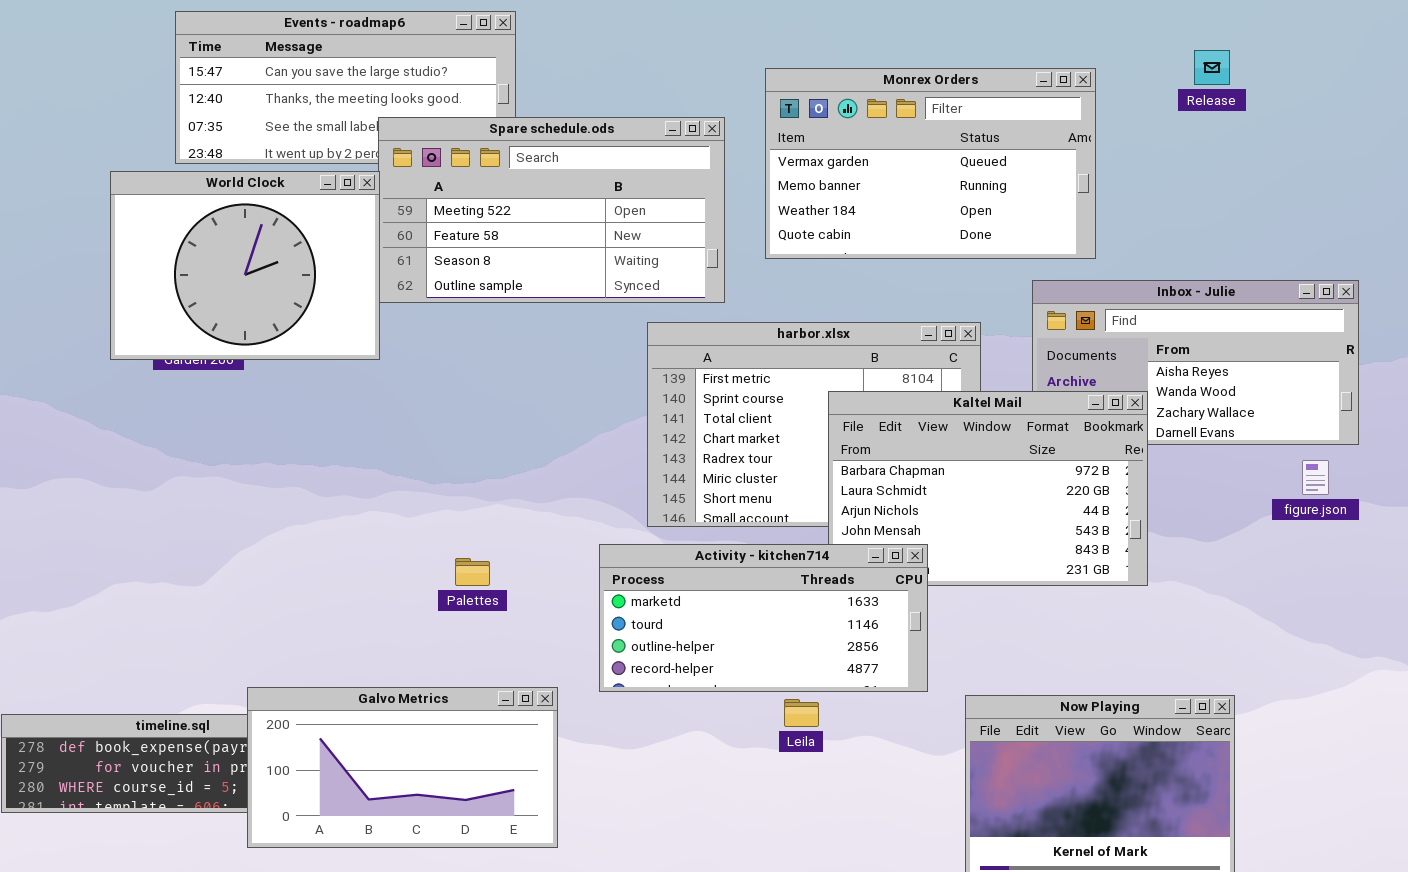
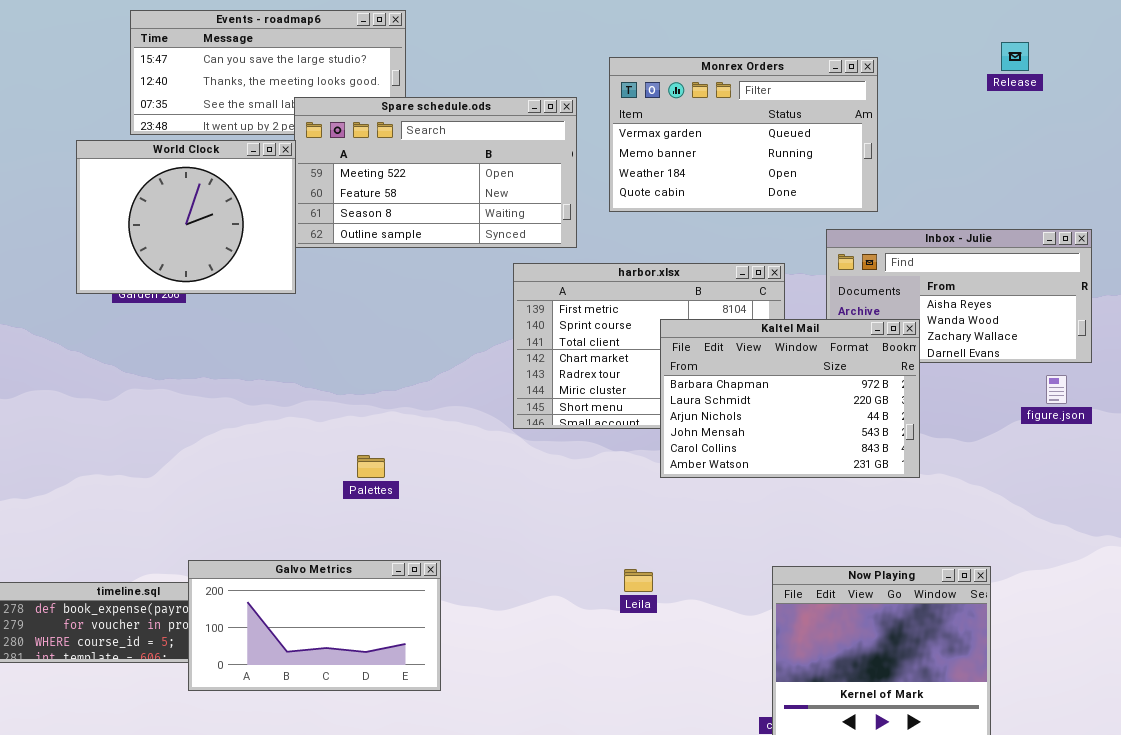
Release: [1194,50,1230,85] -> [1001,42,1029,71], moved
Activity - kitchen714: [599,544,928,692] -> none, closed

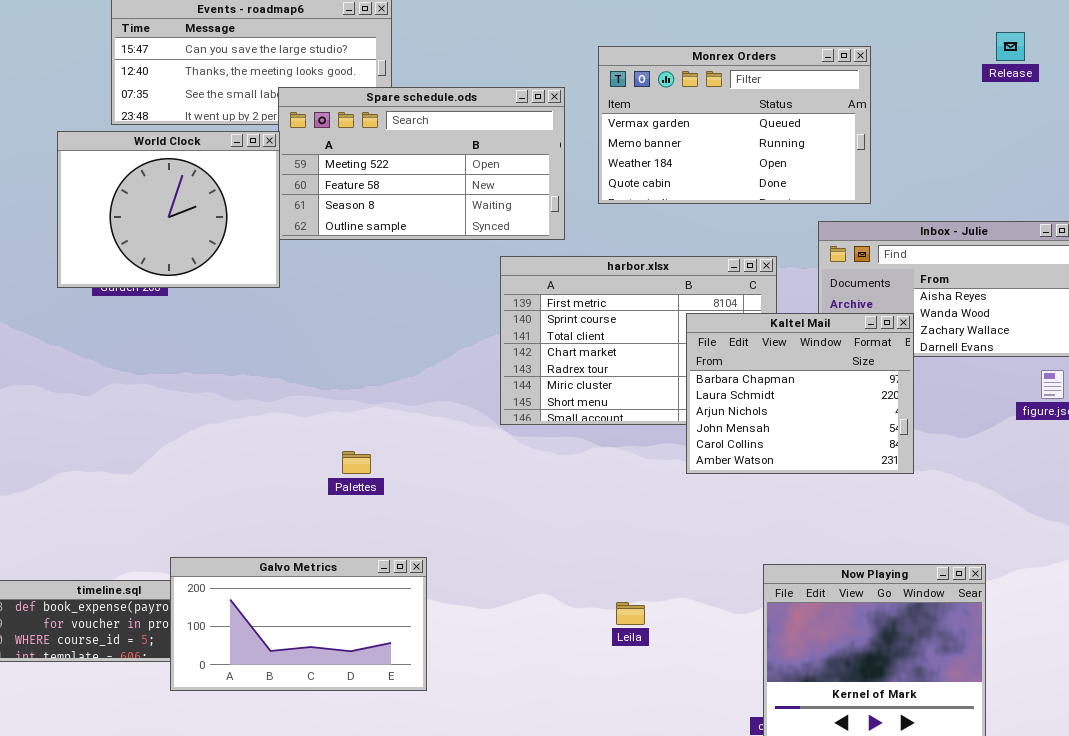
Kaltel Mail: [660,319,920,478] -> [686,313,914,474], resized
Leila: [624,569,653,592] -> [616,602,645,625], moved

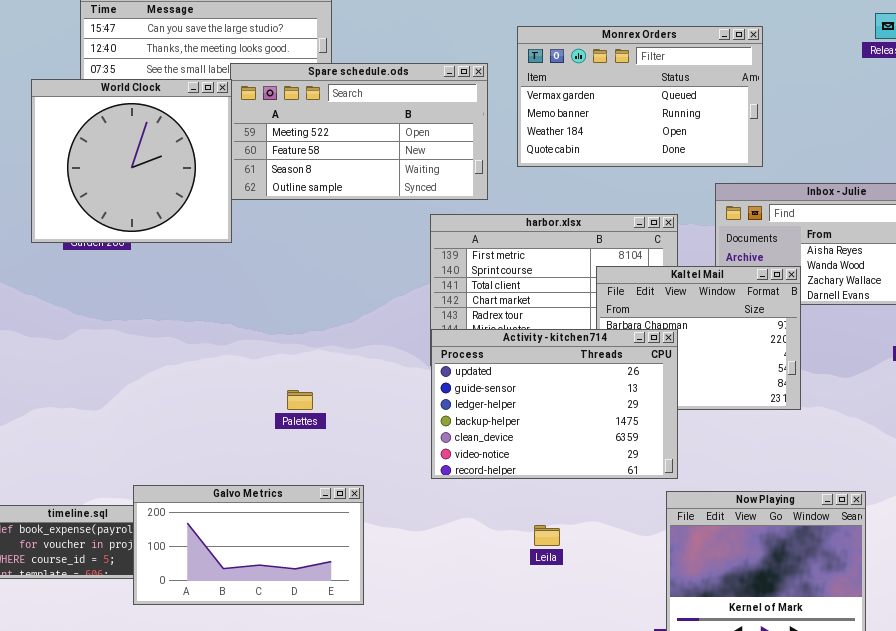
World Clock: [57,131,280,288] -> [31,79,232,243], resized
Activity - kitchen714: none -> [431,329,678,479], opened

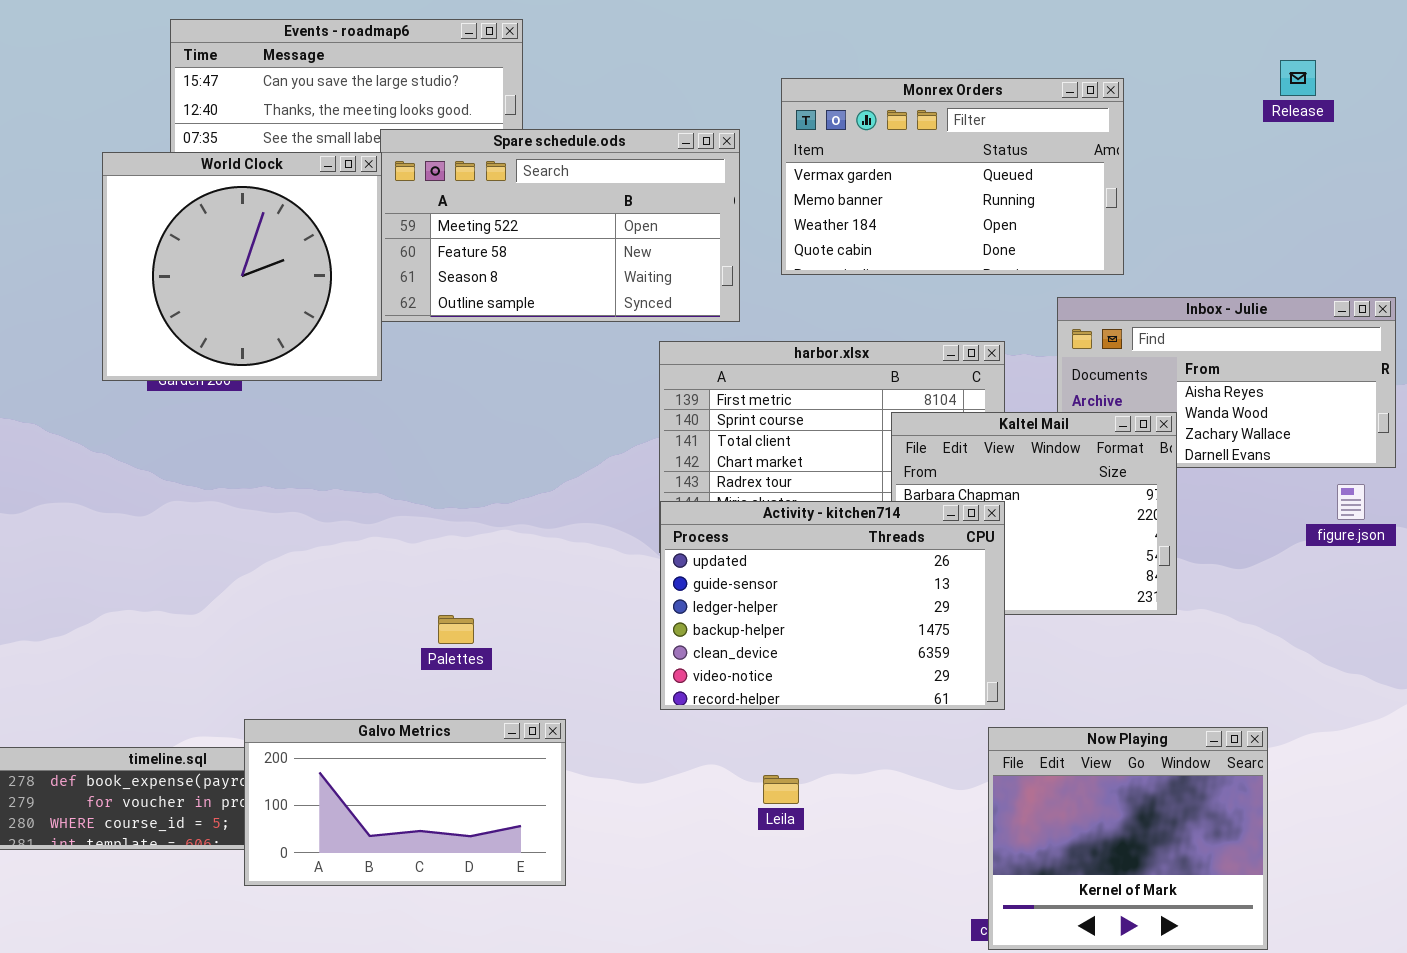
Palettes: [287,390,313,410] -> [438,615,474,644], moved
Leila: [534,525,560,546] -> [763,775,799,804], moved

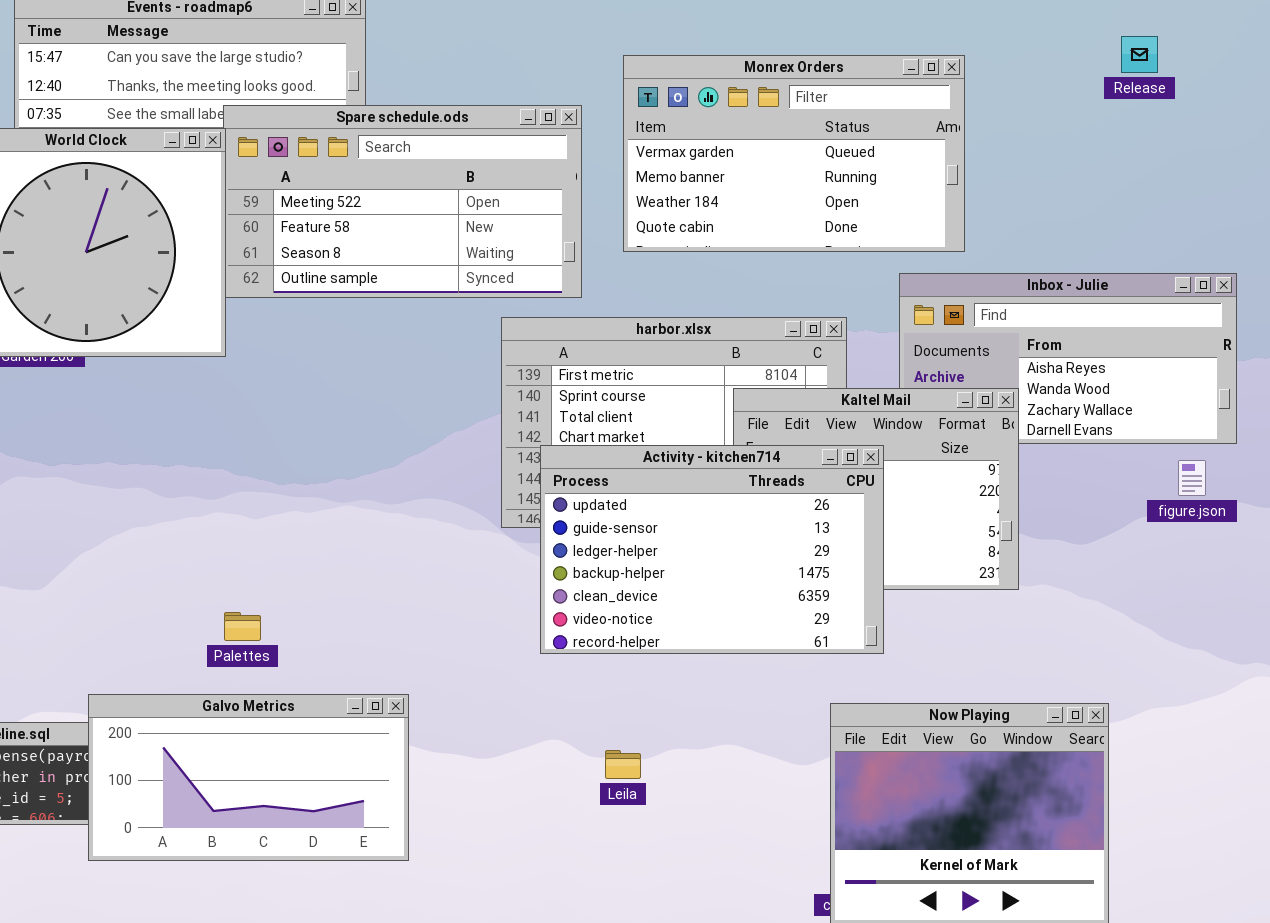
Activity - kitchen714: [660,501,1005,710] -> [540,445,884,654], moved
Palettes: [438,615,474,644] -> [224,612,261,641], moved

